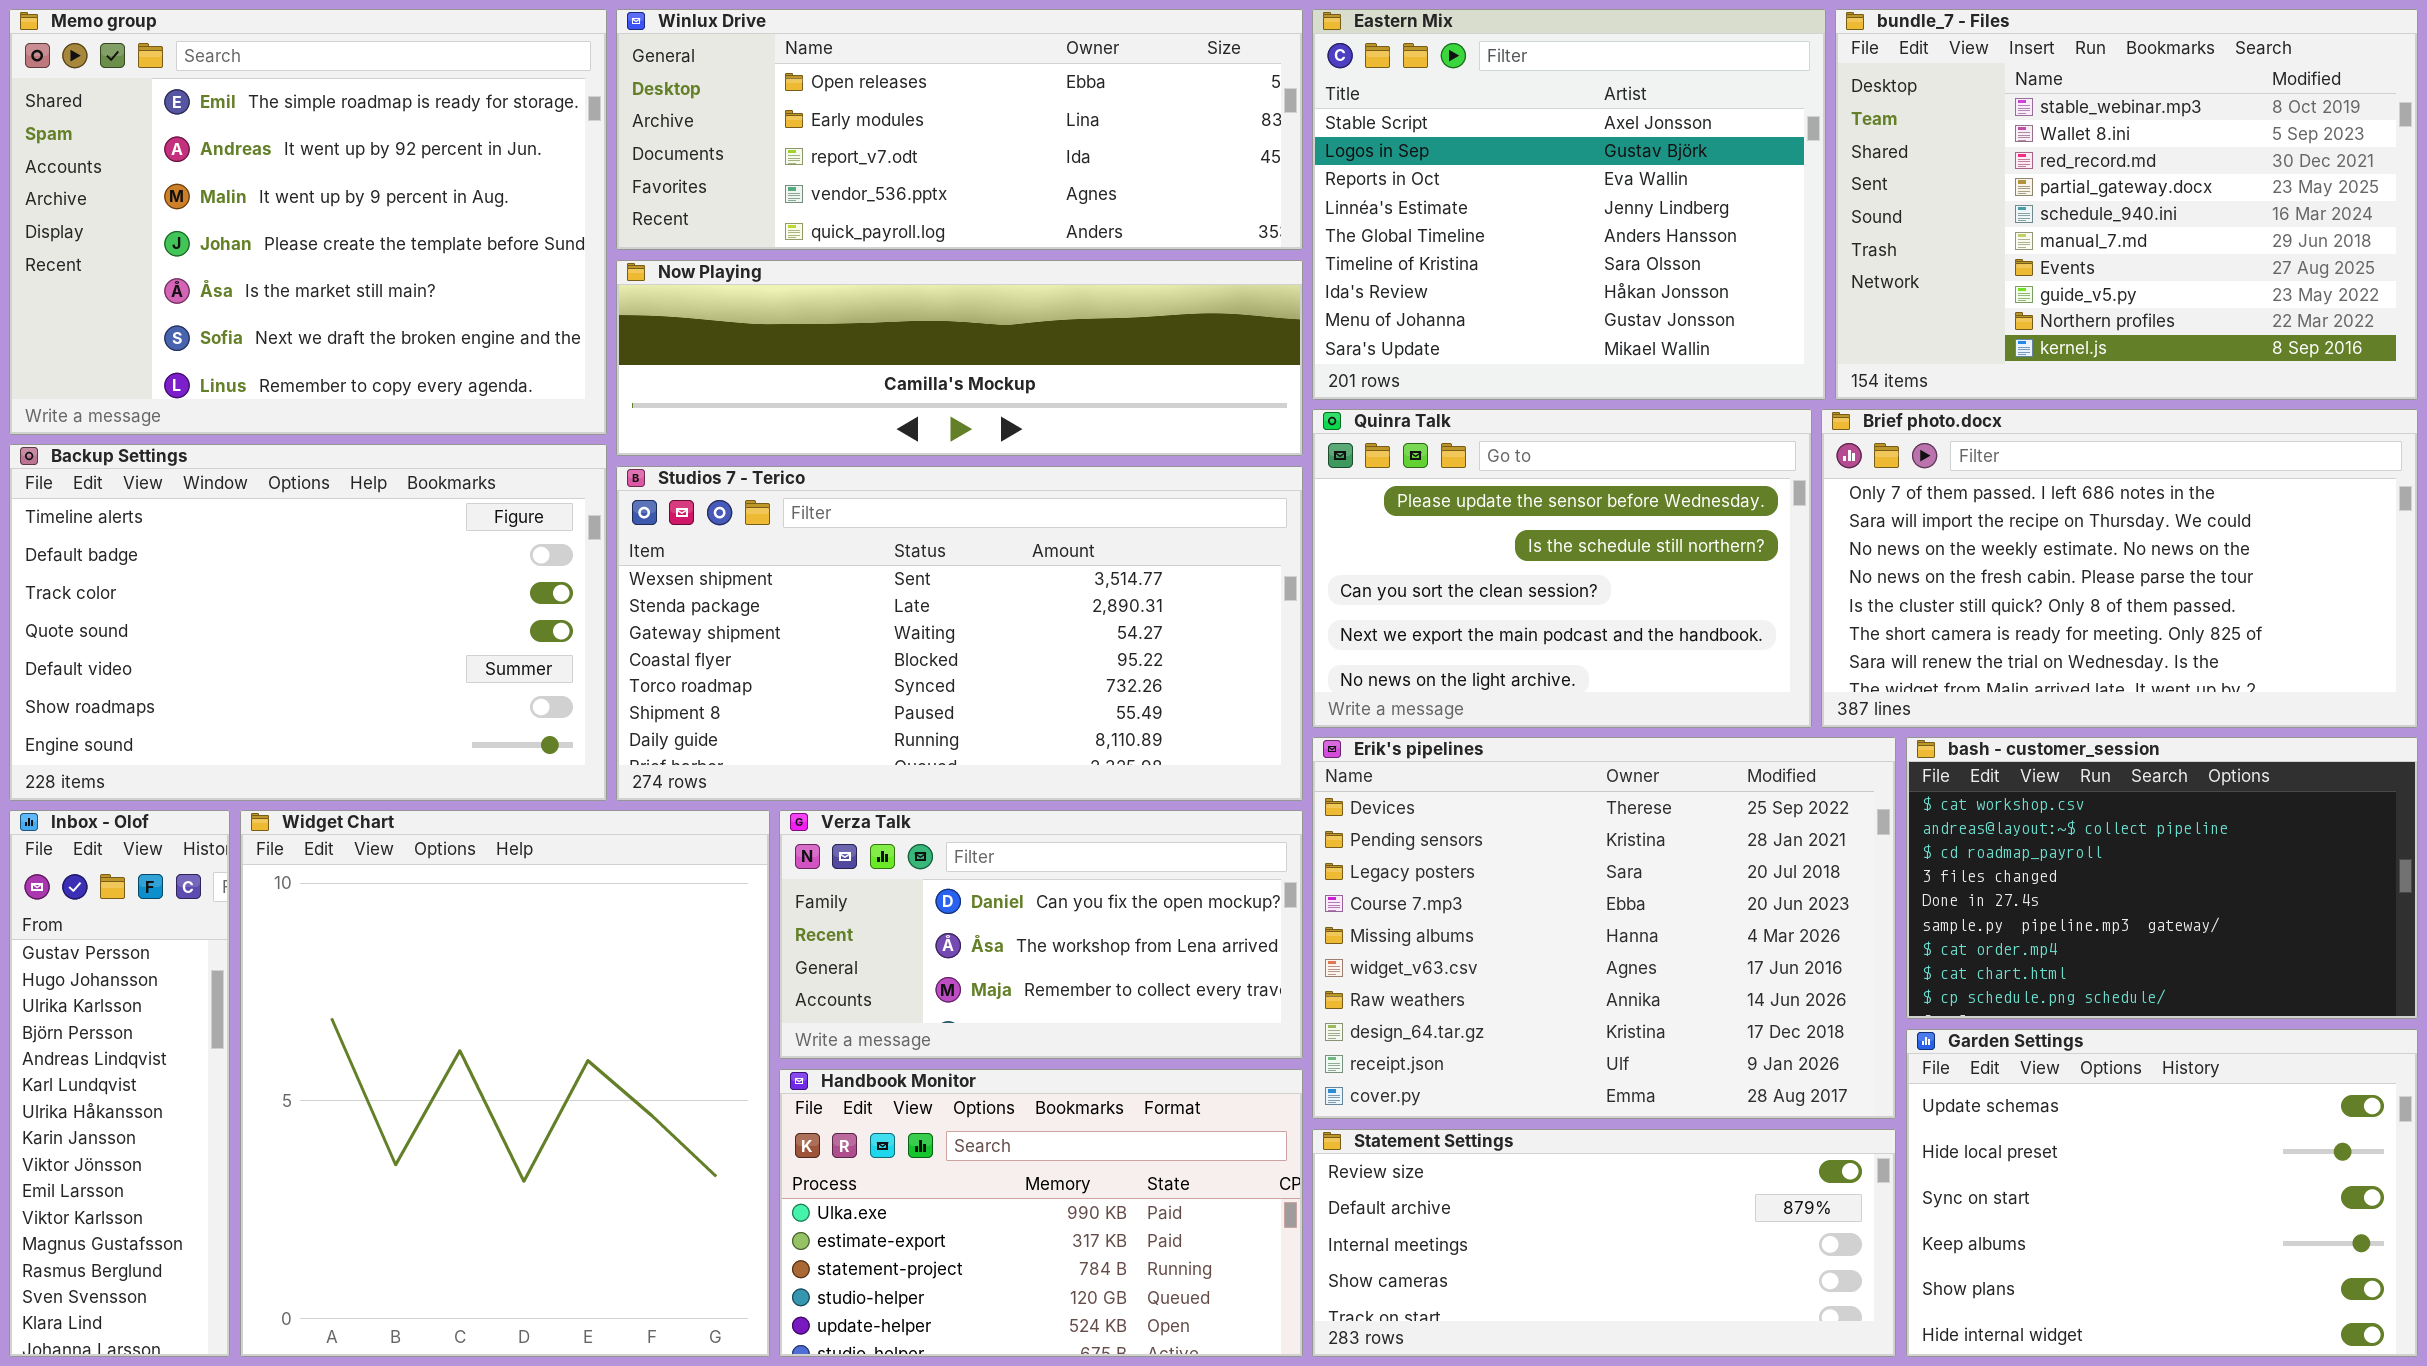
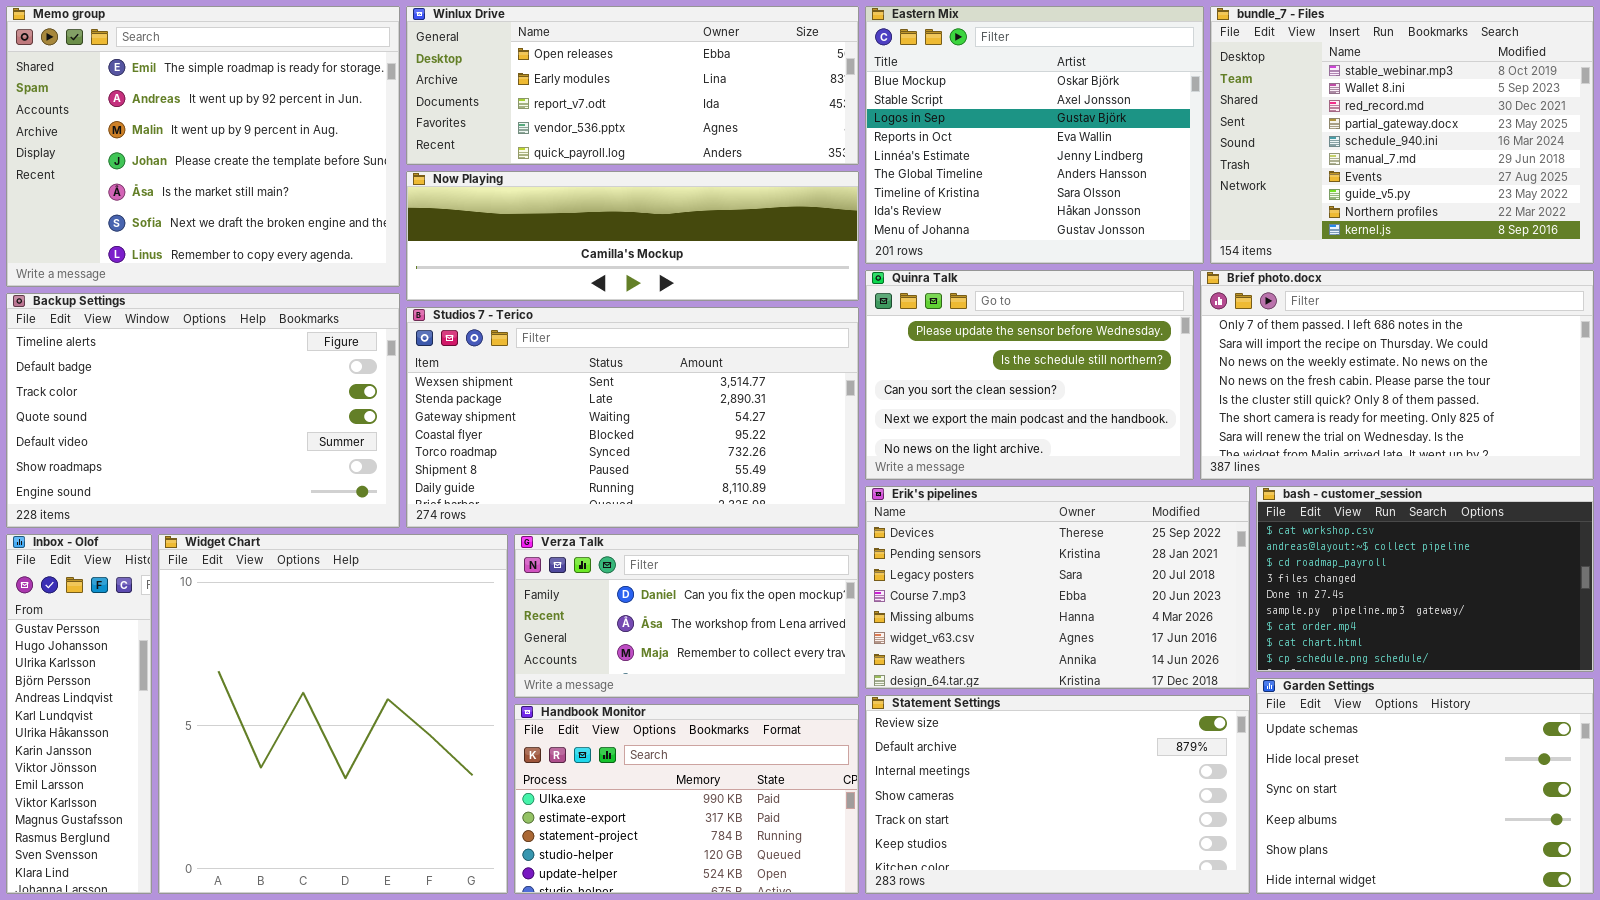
Eastern Mix: [1312,9,1826,400] -> [865,6,1204,264], scrolled up 1 row
Erik's pipelines: [1312,737,1896,1119] -> [865,486,1250,689], resized
Statement Settings: [1312,1129,1896,1357] -> [865,695,1250,894], resized

